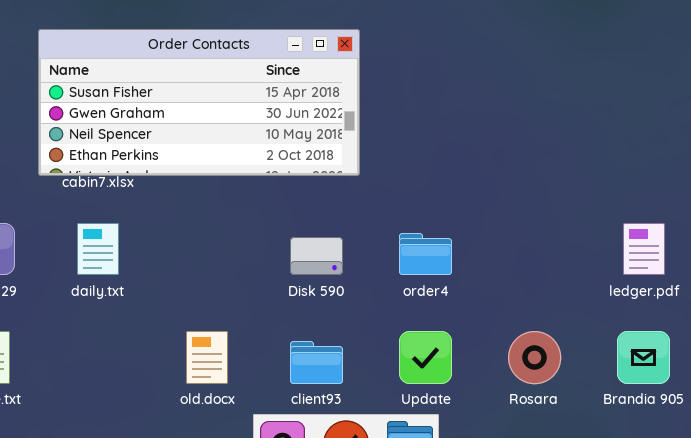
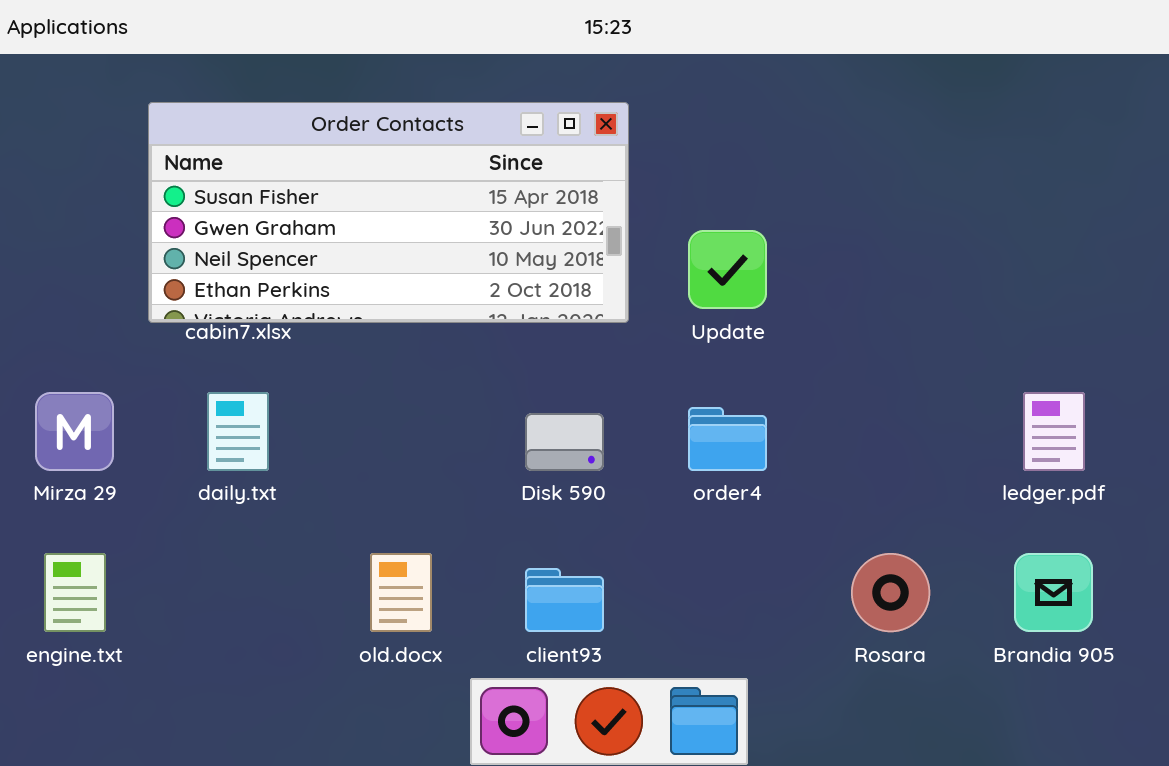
Update: [399,331,452,384] -> [688,230,767,309], moved

